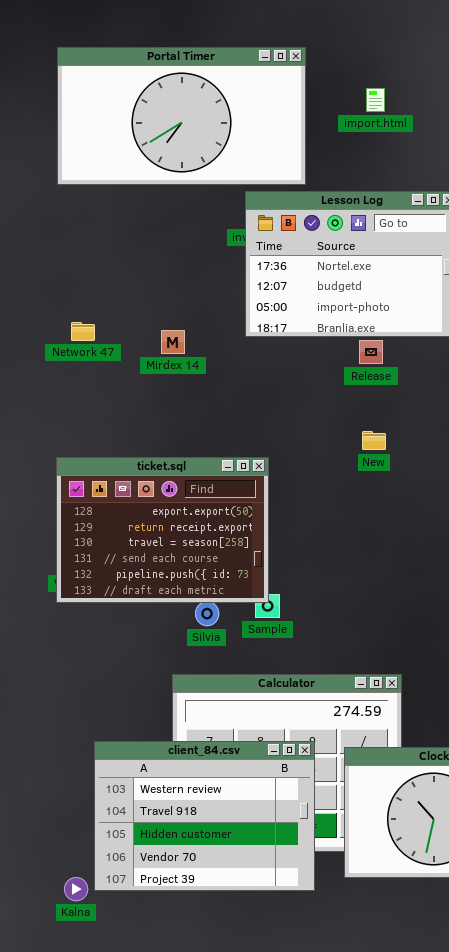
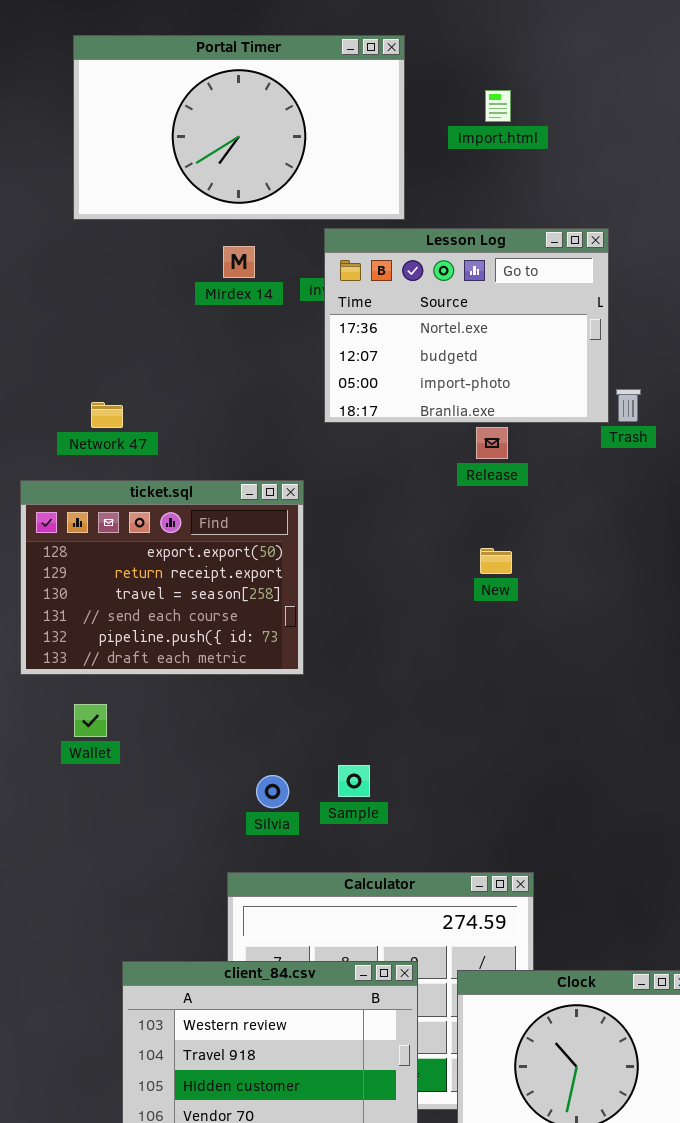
Mirdex 14: [161,330,185,354] -> [223,246,255,278], moved
ticket.sql: [56,457,269,603] -> [20,480,304,675], moved

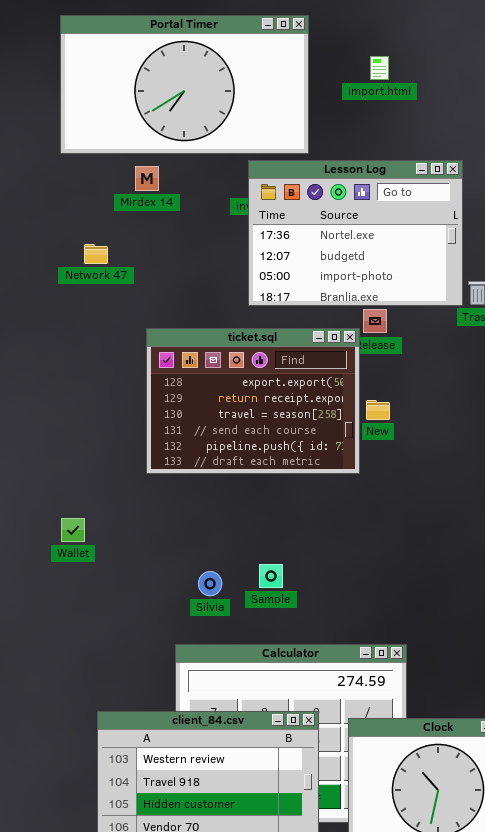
Mirdex 14: [223,246,255,278] -> [135,166,159,191], moved
Network 47: [91,402,123,428] -> [84,244,108,264], moved
ticket.sql: [20,480,304,675] -> [146,328,360,474], moved

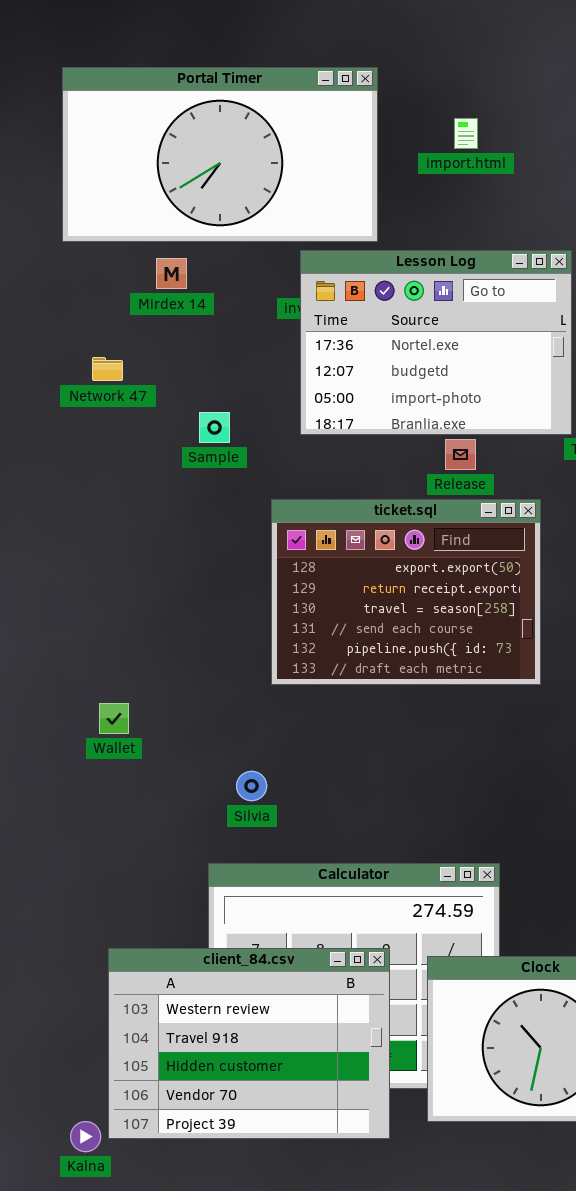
ticket.sql: [146,328,360,474] -> [271,499,541,685], moved
Wallet: [61,518,85,542] -> [99,703,129,734], moved
Sample: [259,564,283,588] -> [199,412,230,443], moved

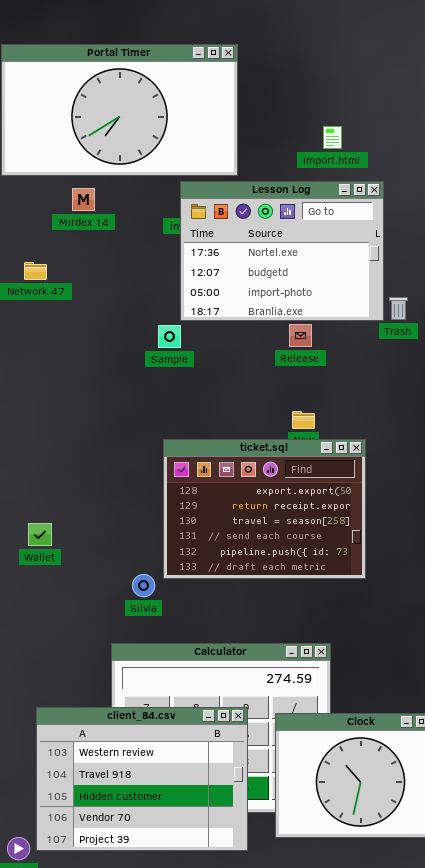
import.html: [454,118,478,149] -> [323,126,342,149], moved
Sample: [199,412,230,443] -> [158,325,181,348], moved
ticket.sql: [271,499,541,685] -> [163,439,366,579], moved

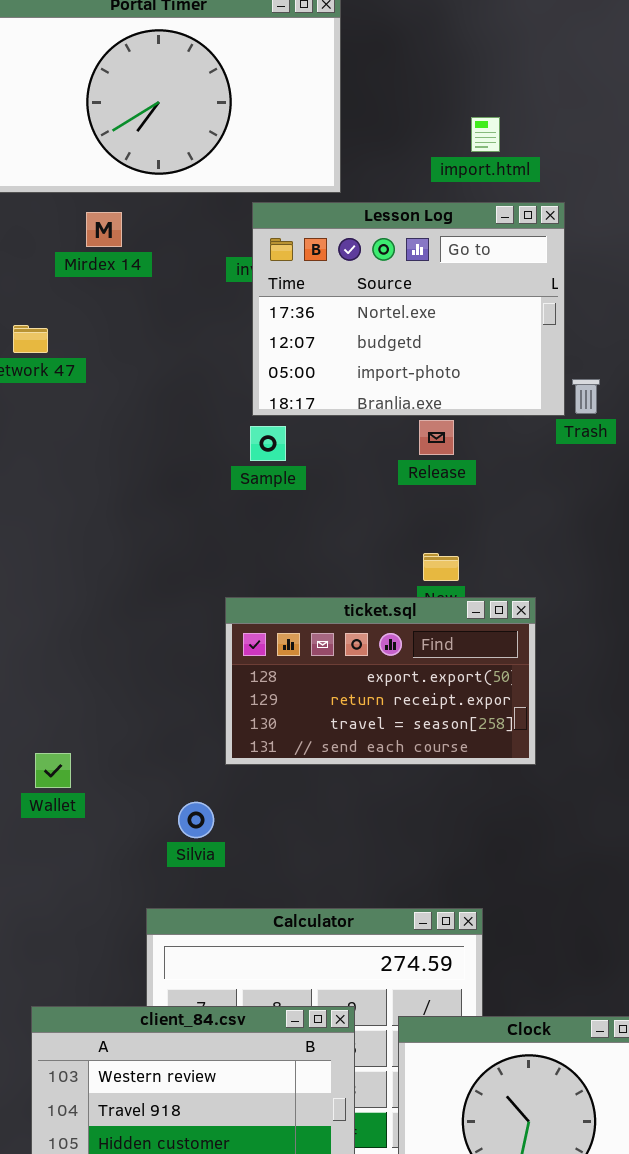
Sample: [158,325,181,348] -> [250,426,286,461], moved
ticket.sql: [163,439,366,579] -> [225,597,536,765], resized
Wallet: [28,523,52,546] -> [35,753,71,788], moved

